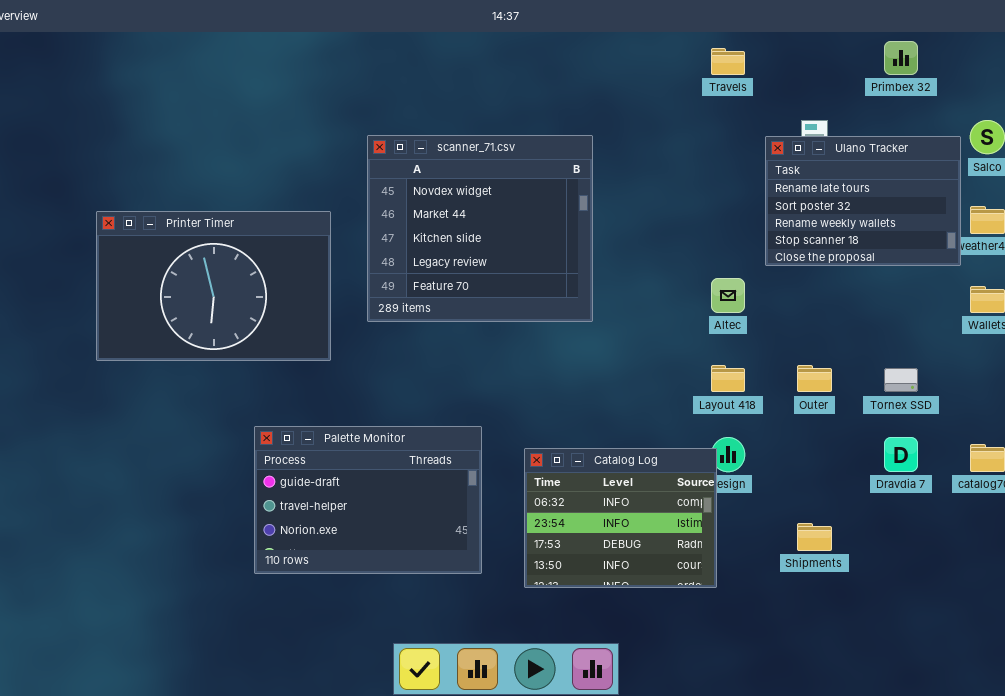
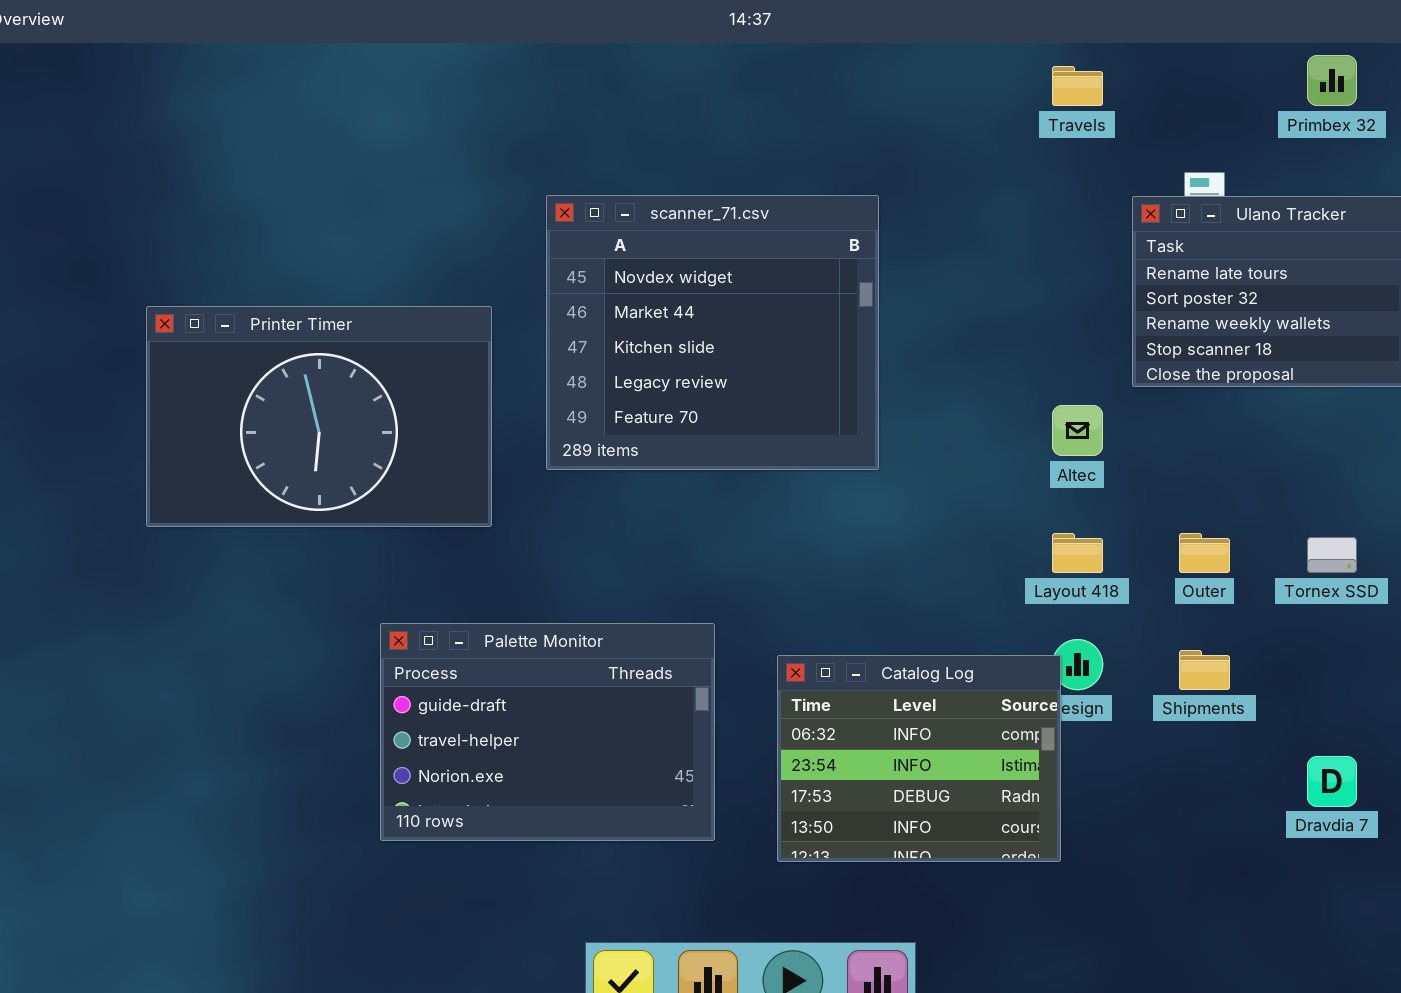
Dravdia 7: [884,437,918,472] -> [1307,756,1357,807], moved
Shipments: [797,523,832,551] -> [1179,650,1230,690], moved

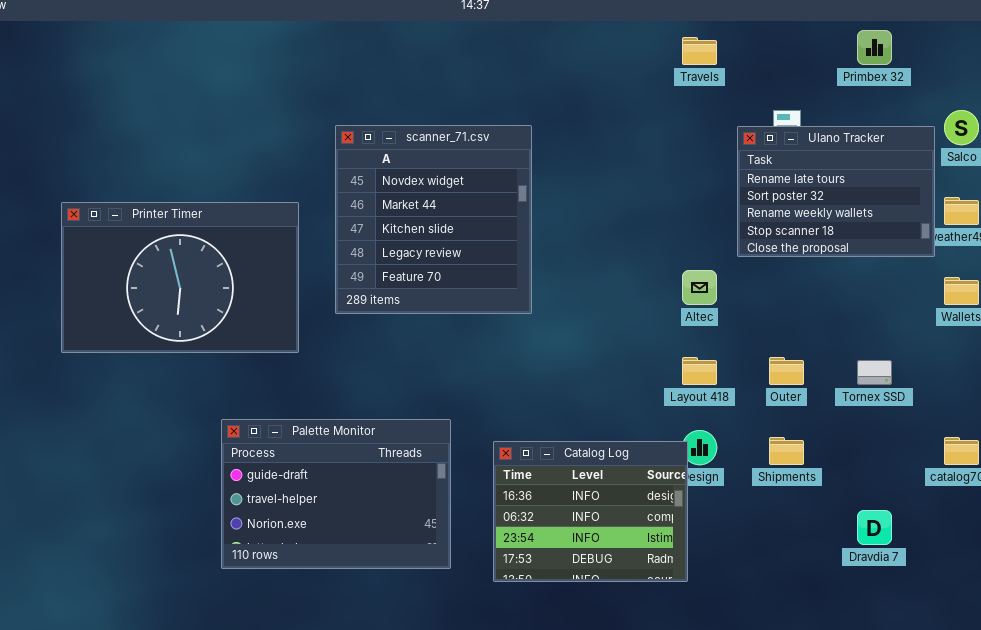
scanner_71.csv: [546,195,879,470] -> [335,125,532,314], resized
Catalog Log: [777,655,1061,862] -> [493,441,688,582], scrolled up 1 row

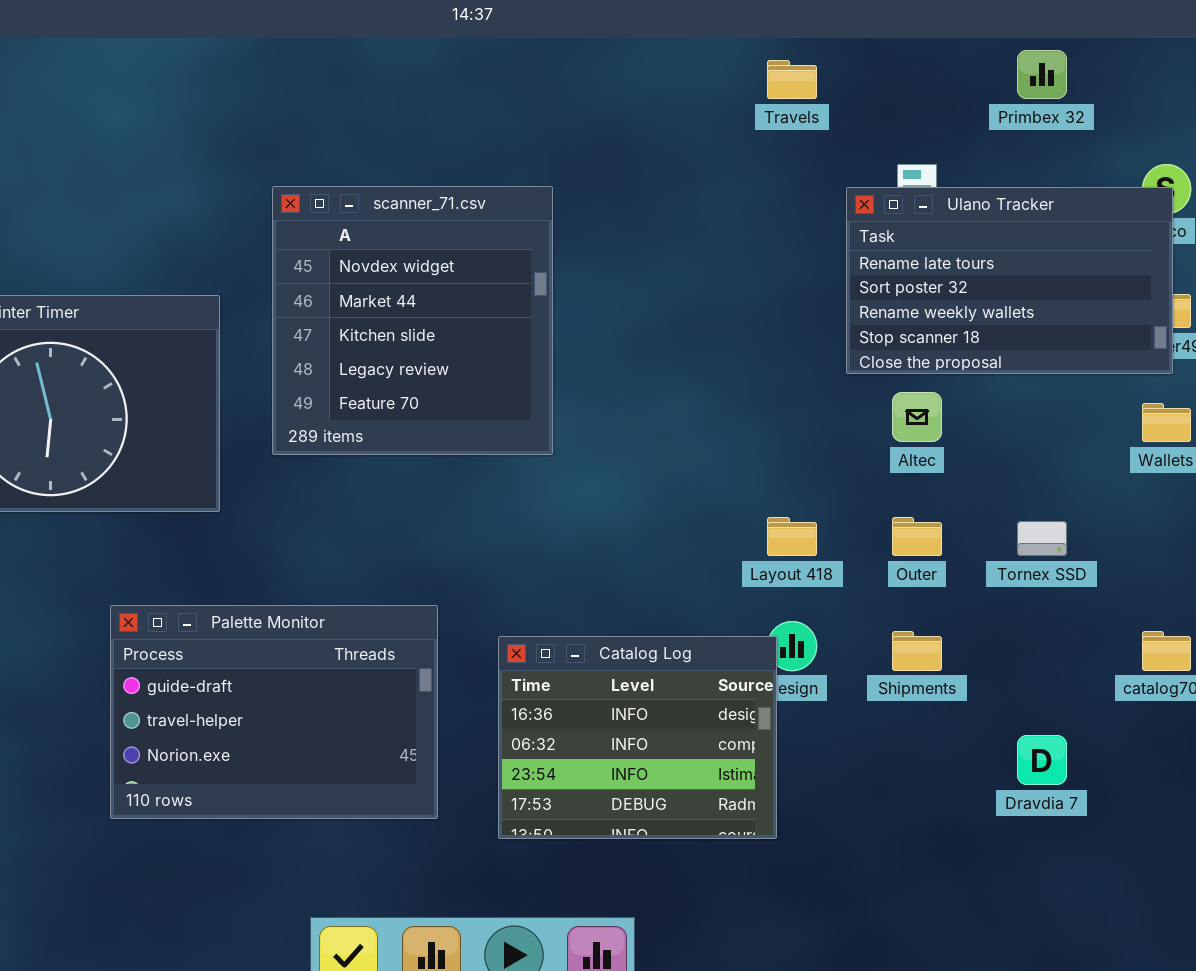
Ulano Tracker: [737,126,935,257] -> [846,187,1173,374], resized
Altec: [682,270,717,305] -> [892,392,942,442], moved

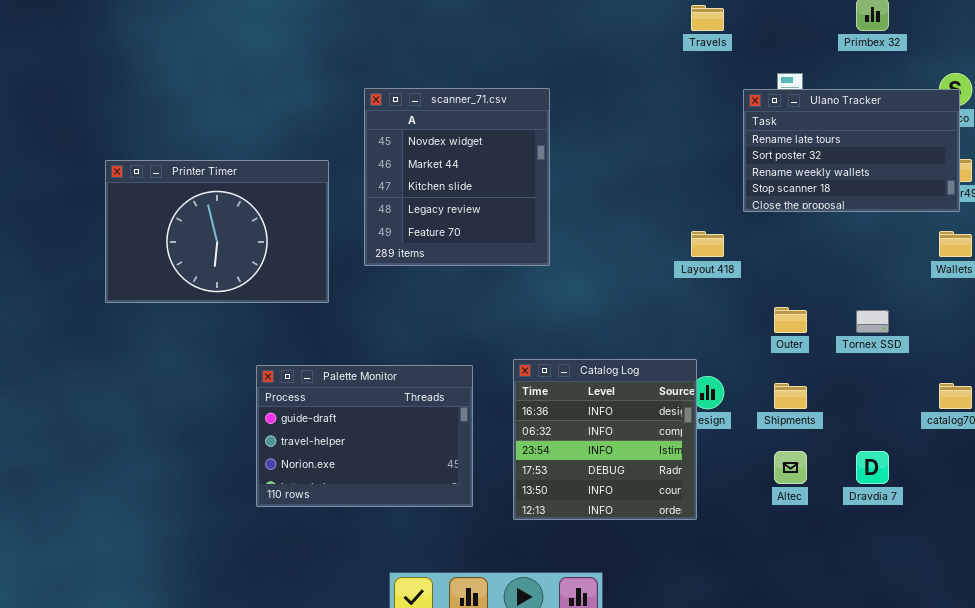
Altec: [892,392,942,442] -> [774,451,807,484], moved
Layout 418: [767,517,817,556] -> [691,231,724,257], moved
Catalog Log: [498,636,777,839] -> [513,359,697,520], resized

